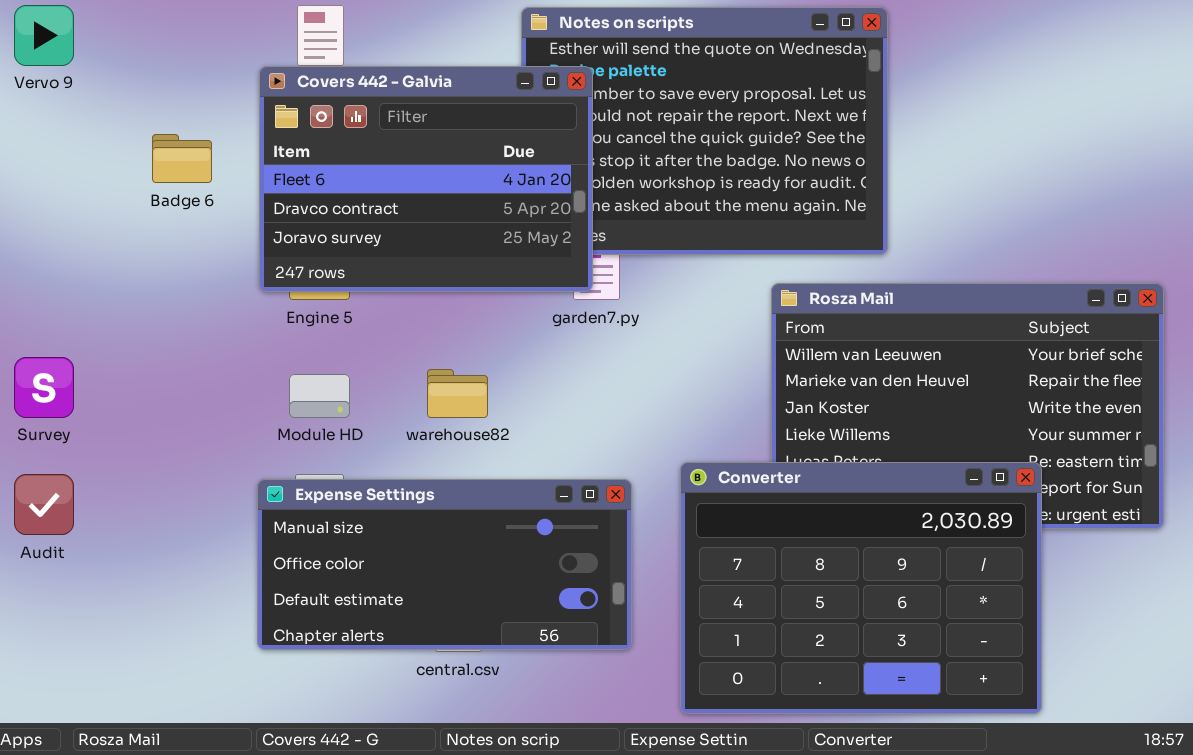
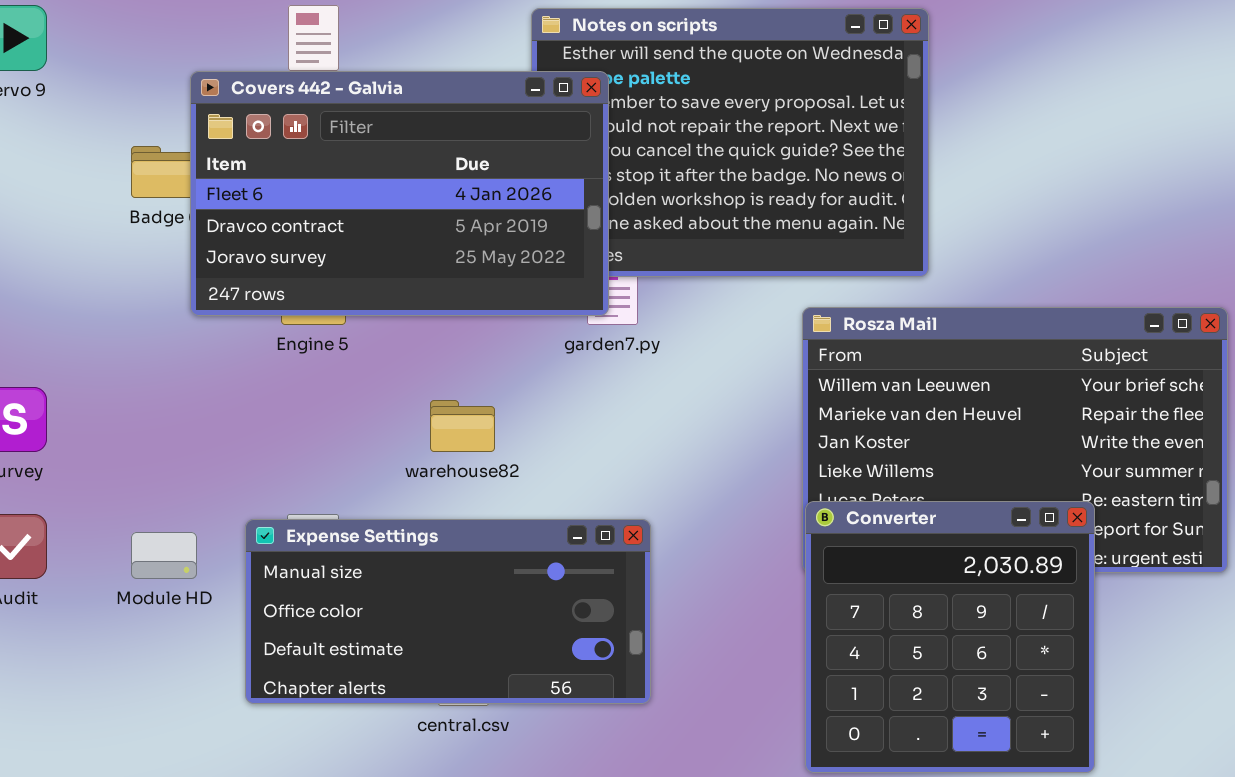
Covers 442 - Galvia: [259,66,593,292] -> [190,71,609,316], resized
Module HD: [289,374,350,418] -> [131,532,197,579], moved
Converter: [680,462,1042,714] -> [805,501,1095,773], resized

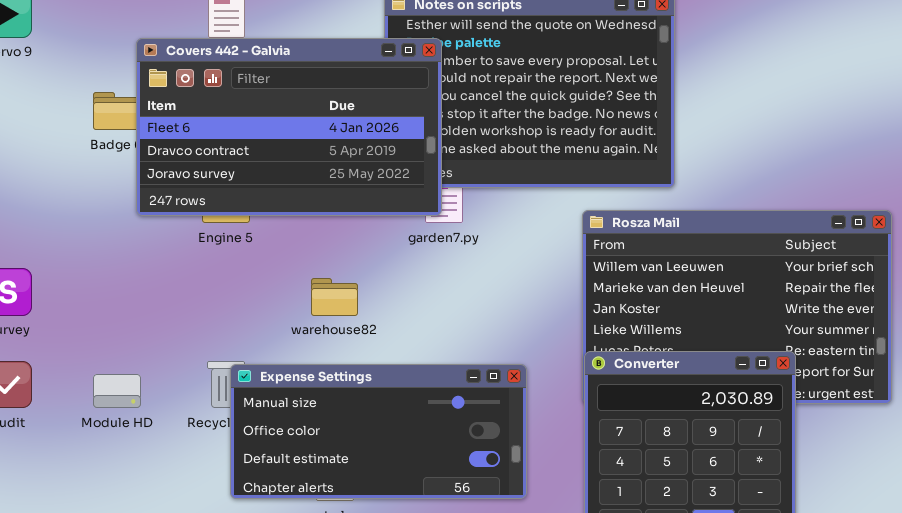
Expense Settings: [245,519,651,704] -> [230,364,527,499], moved

